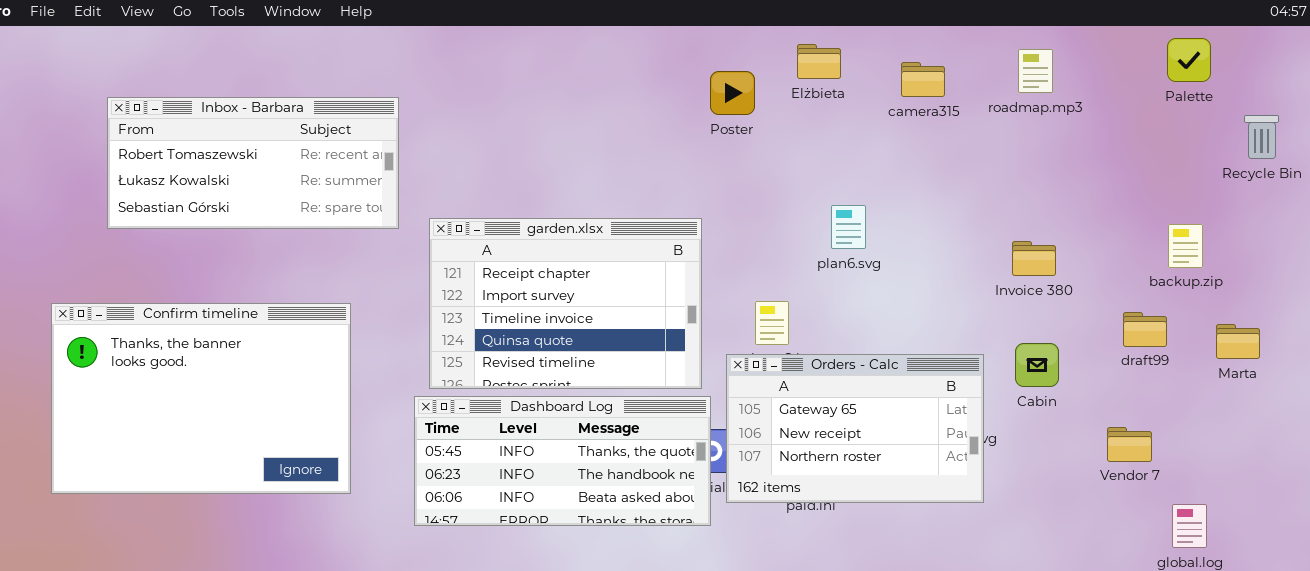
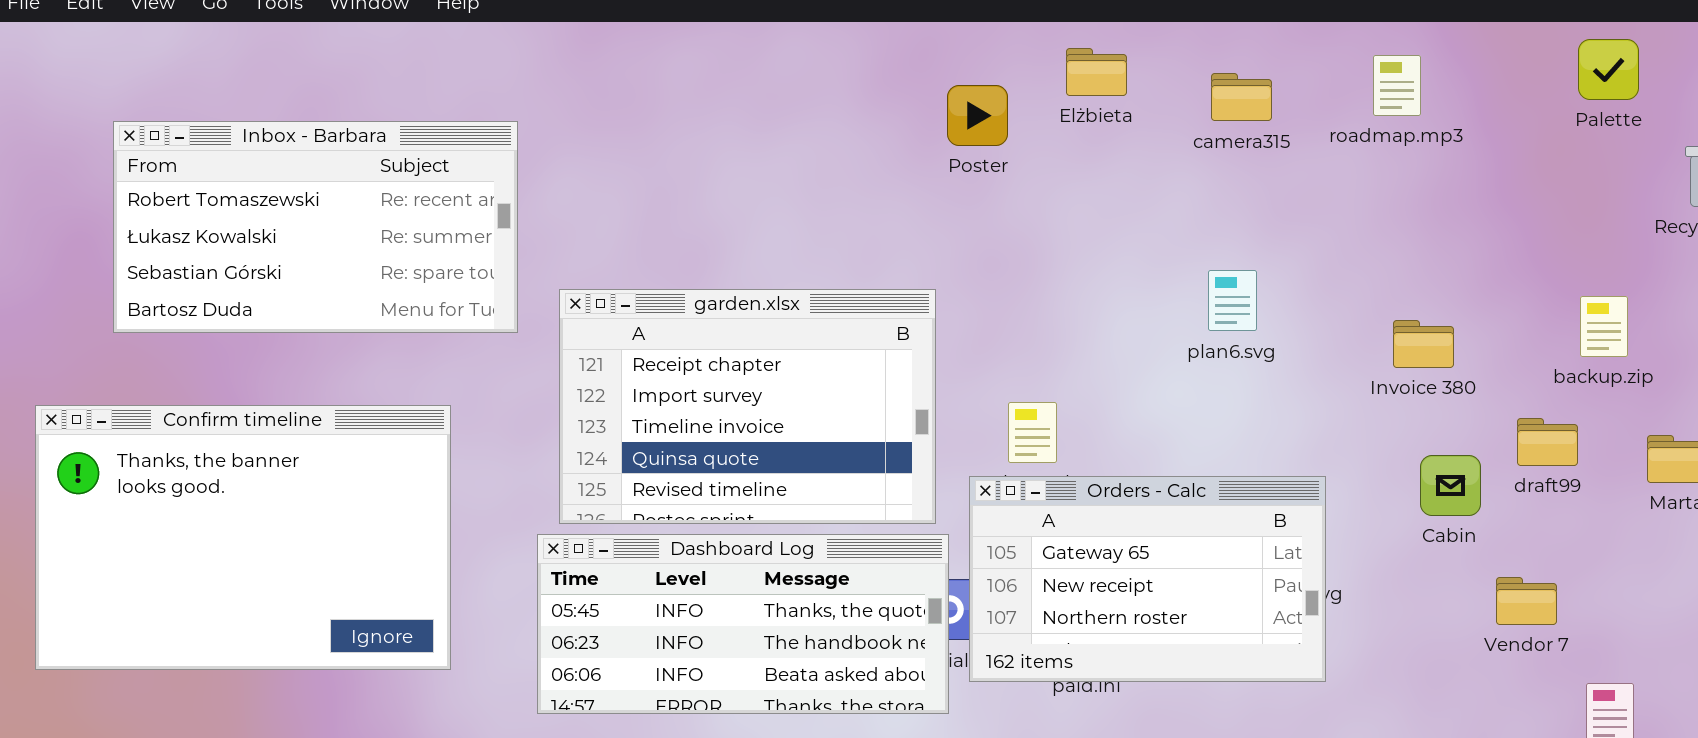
Inbox - Barbara: [107,97,399,229] -> [113,121,518,333], resized
plan6.svg: [831,205,866,249] -> [1208,270,1257,331], moved
Invoice 380: [1012,241,1056,276] -> [1393,320,1454,368], moved
Cabin: [1015,343,1059,387] -> [1420,455,1481,516], moved

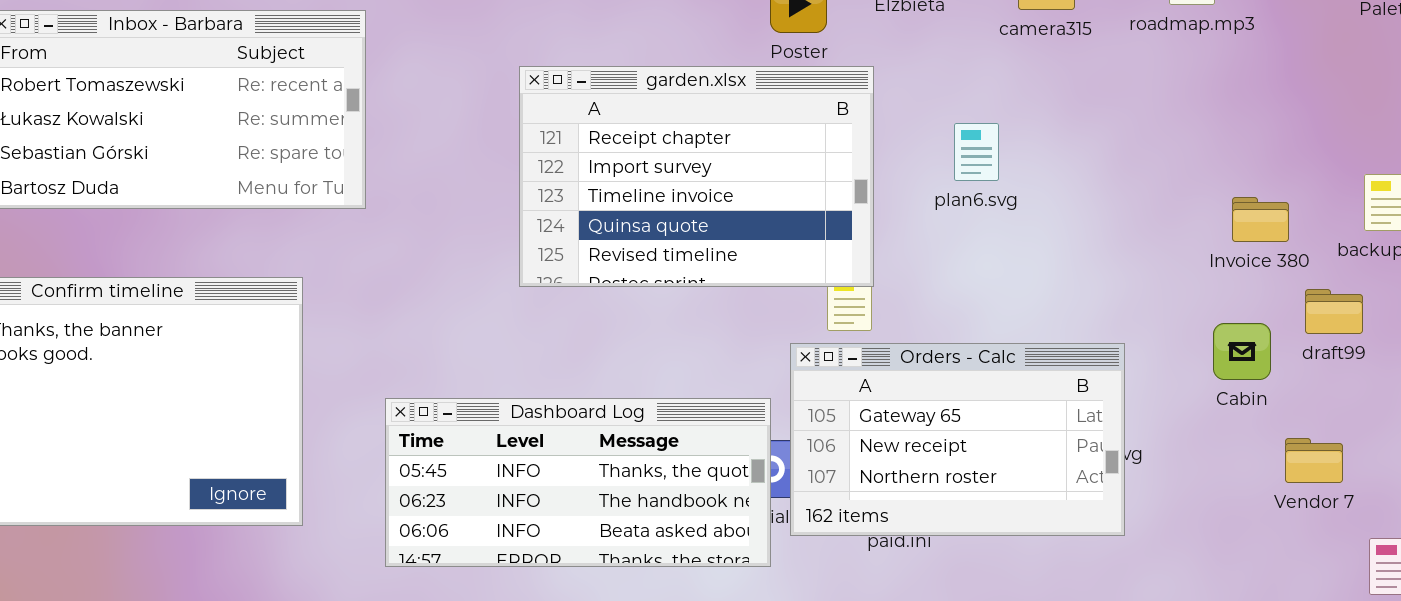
plan6.svg: [1208,270,1257,331] -> [954,123,999,181], moved
garden.xlsx: [559,289,936,524] -> [519,66,874,287], moved
Invoice 380: [1393,320,1454,368] -> [1232,197,1289,242], moved

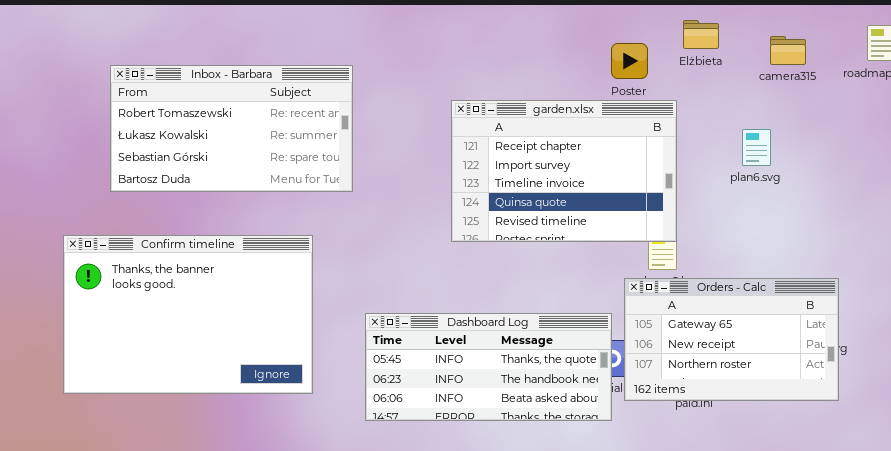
plan6.svg: [954,123,999,181] -> [742,129,771,166], moved

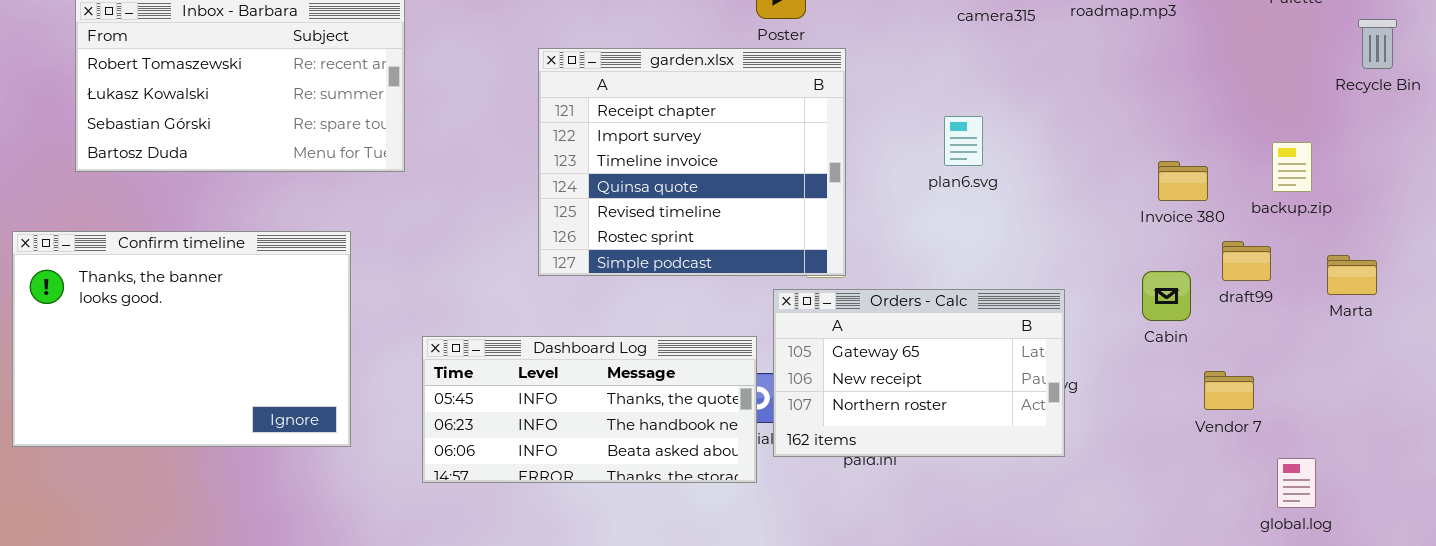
garden.xlsx: [451,100,677,242] -> [538,48,846,276], resized
plan6.svg: [742,129,771,166] -> [944,116,983,166], moved

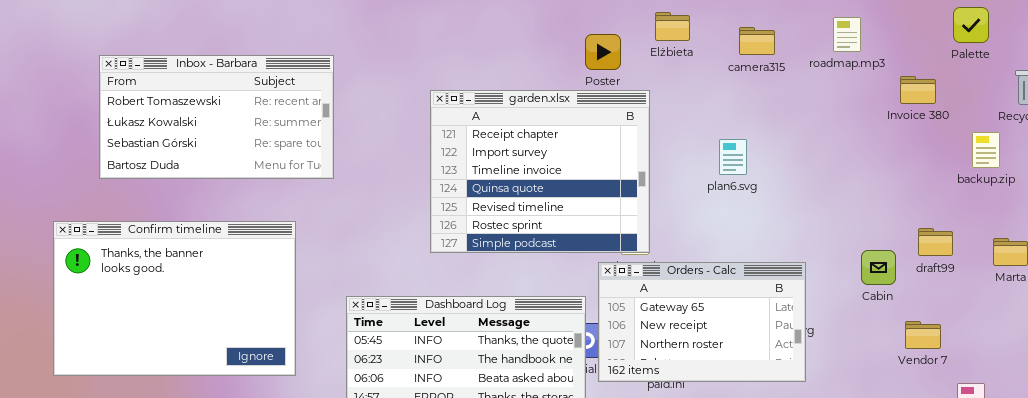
backup.zip: [1272,142,1312,192] -> [972,132,1000,168], moved
Invoice 380: [1158,161,1208,201] -> [900,76,936,104], moved

